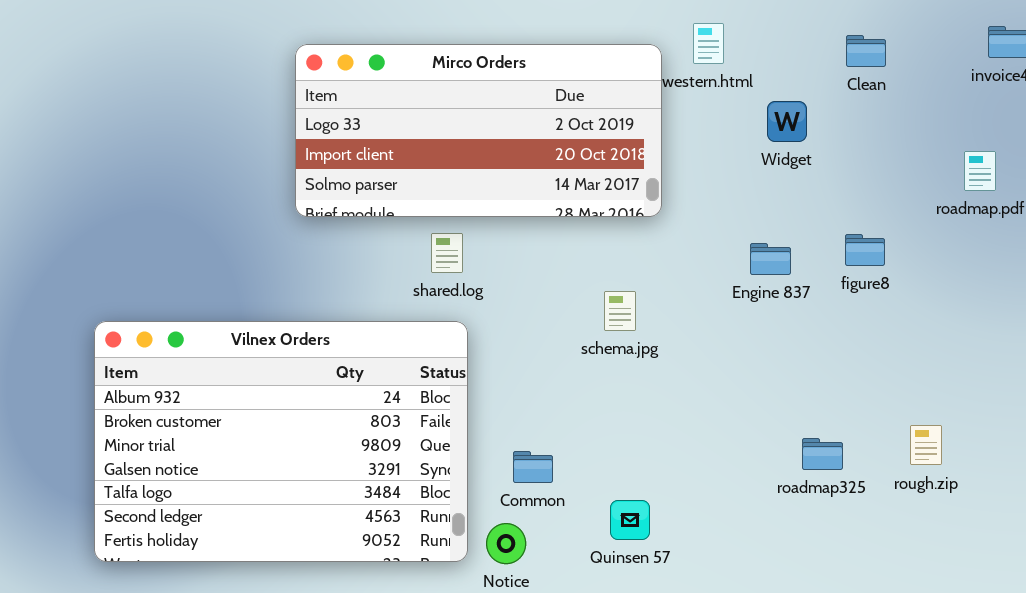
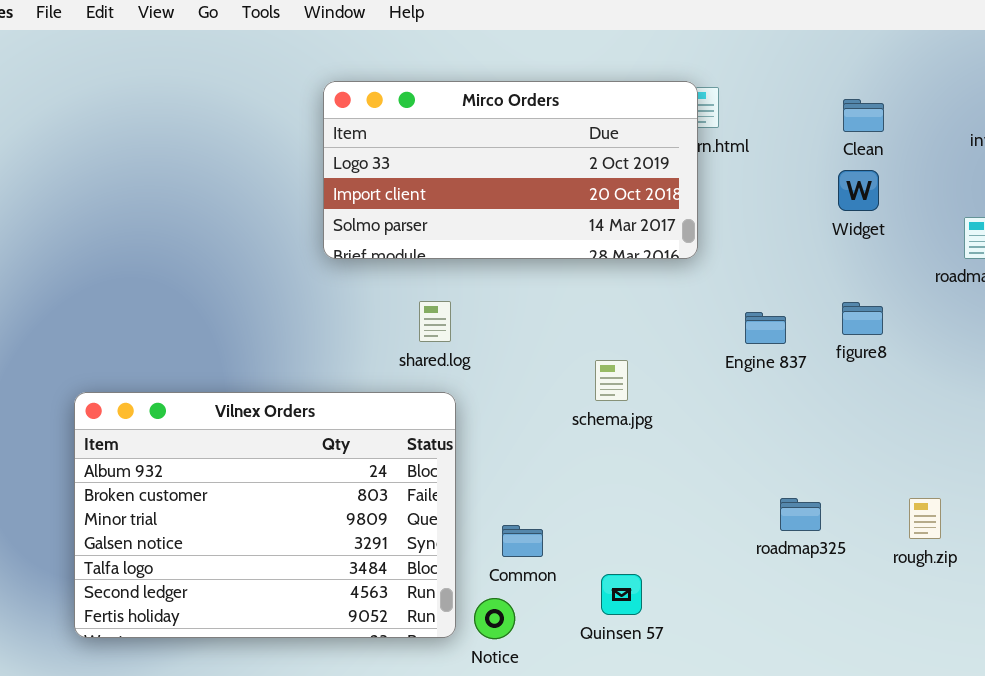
Mirco Orders: [295,44,662,217] -> [323,81,698,259], moved
Widget: [767,101,807,142] -> [838,170,879,211], moved
roadmap325: [802,438,843,470] -> [780,498,821,531], moved

